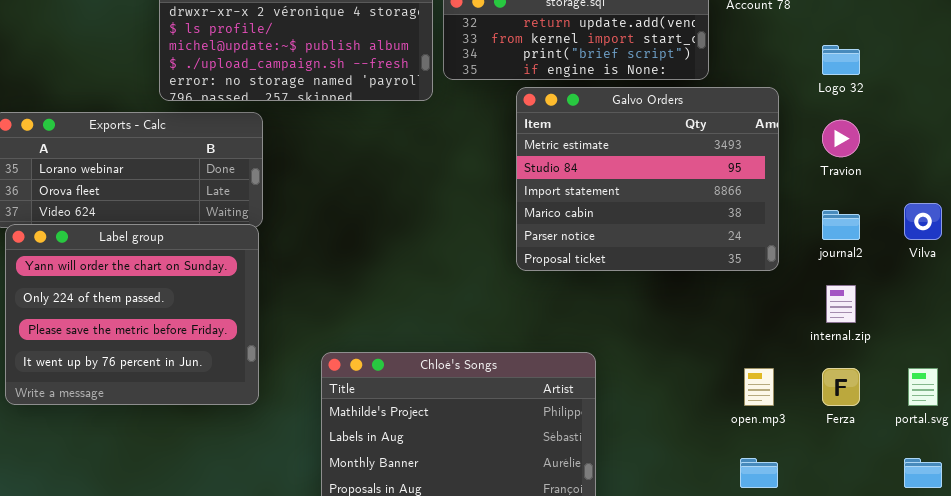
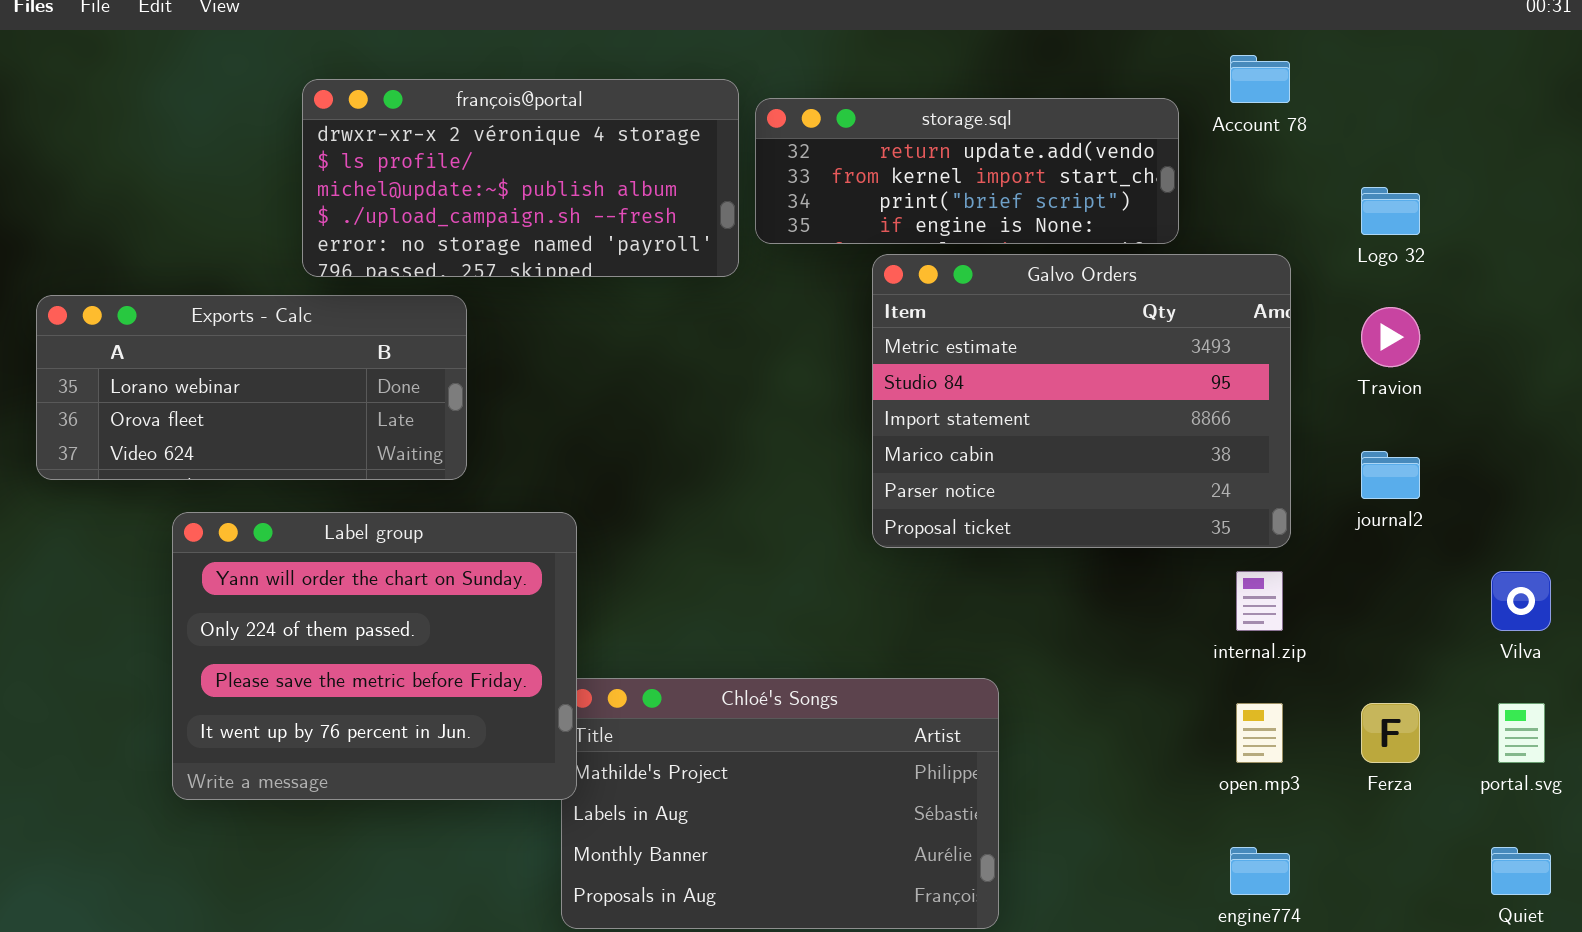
Vilva: [904,203,942,240] -> [1491,571,1551,631], moved
Label group: [5,224,259,405] -> [172,512,577,800], moved
internal.zip: [826,285,856,323] -> [1236,571,1283,631], moved

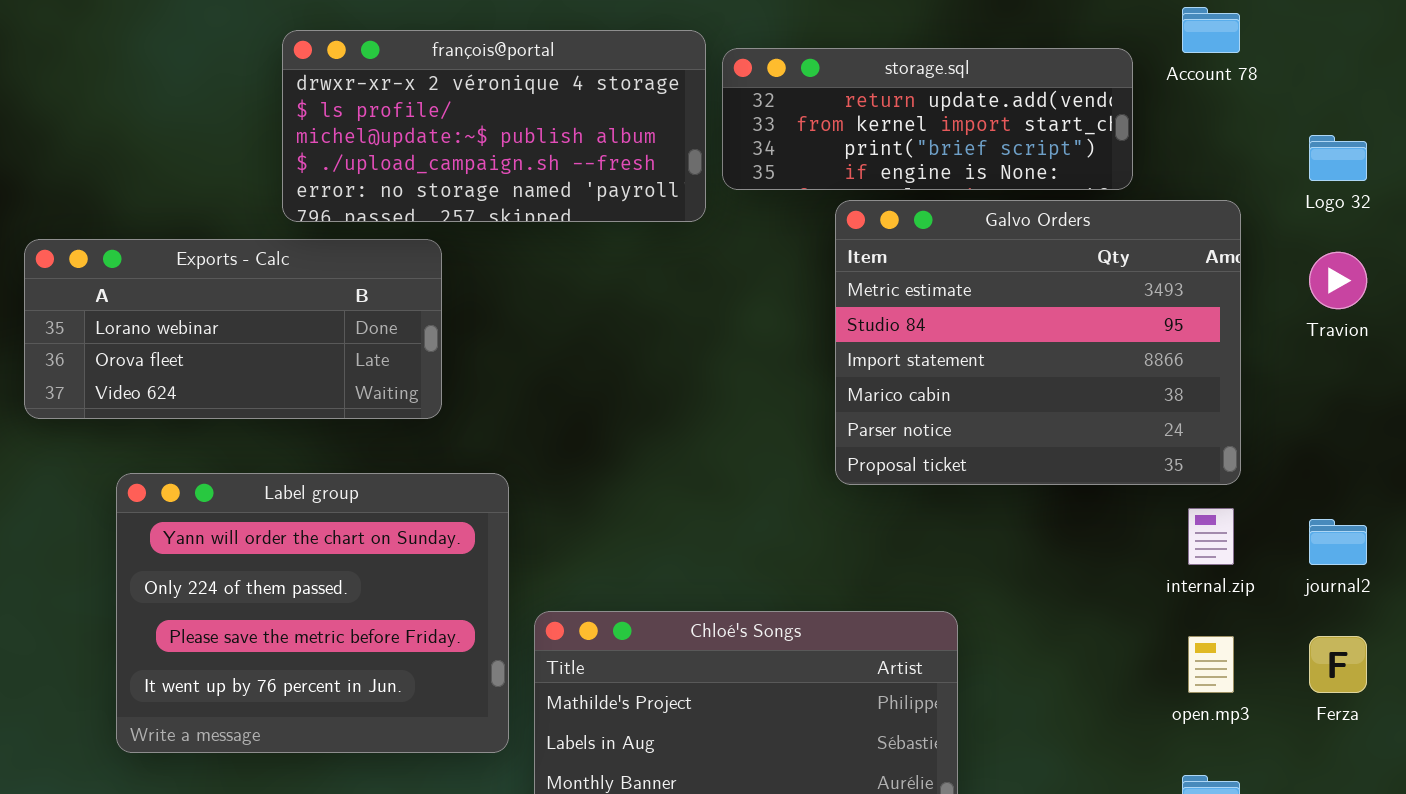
journal2: [1361,451,1420,499] -> [1309,519,1367,565], moved
Label group: [172,512,577,800] -> [116,473,509,753], moved

